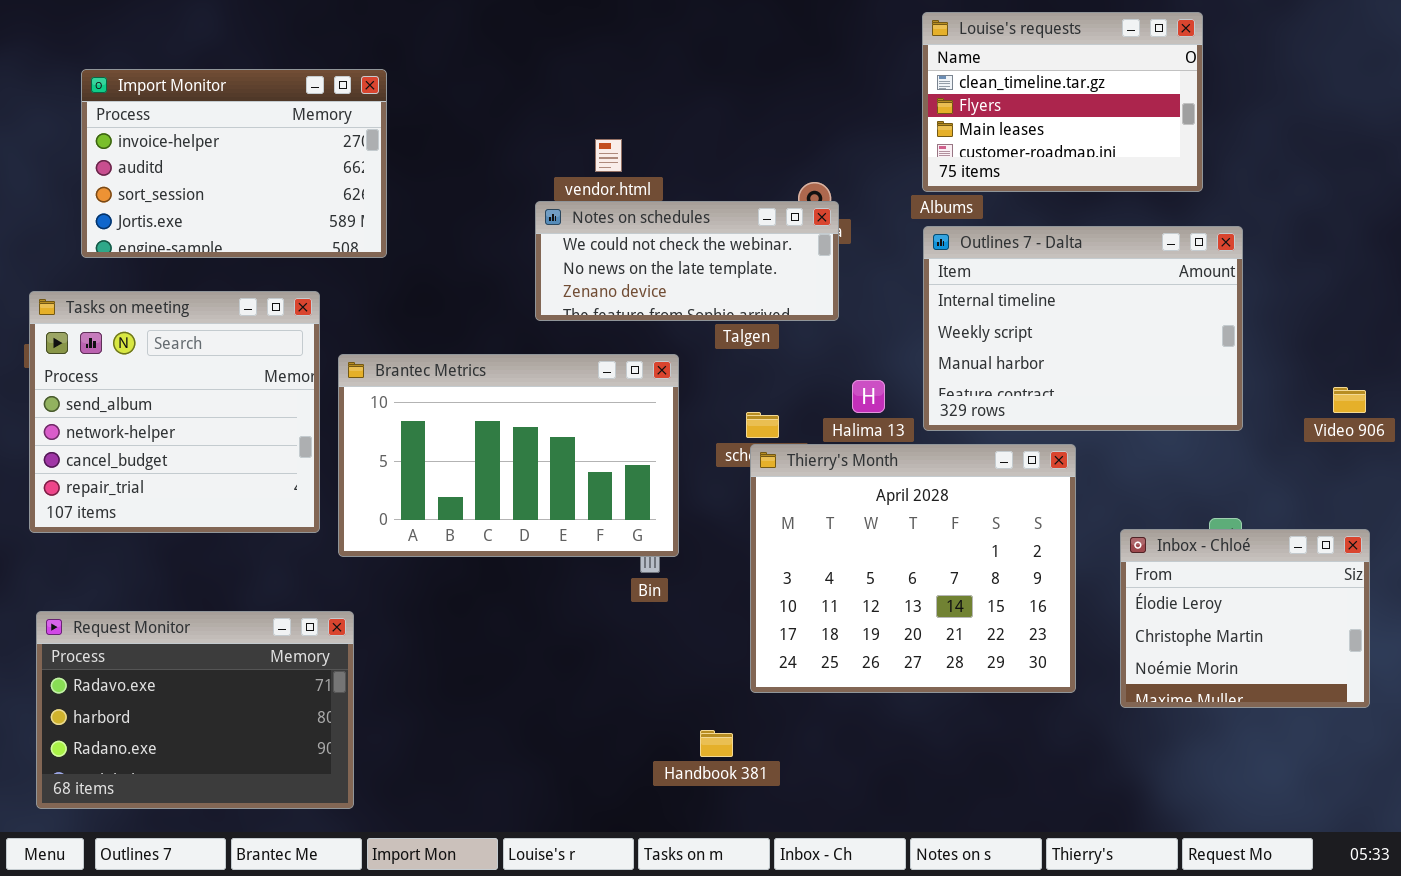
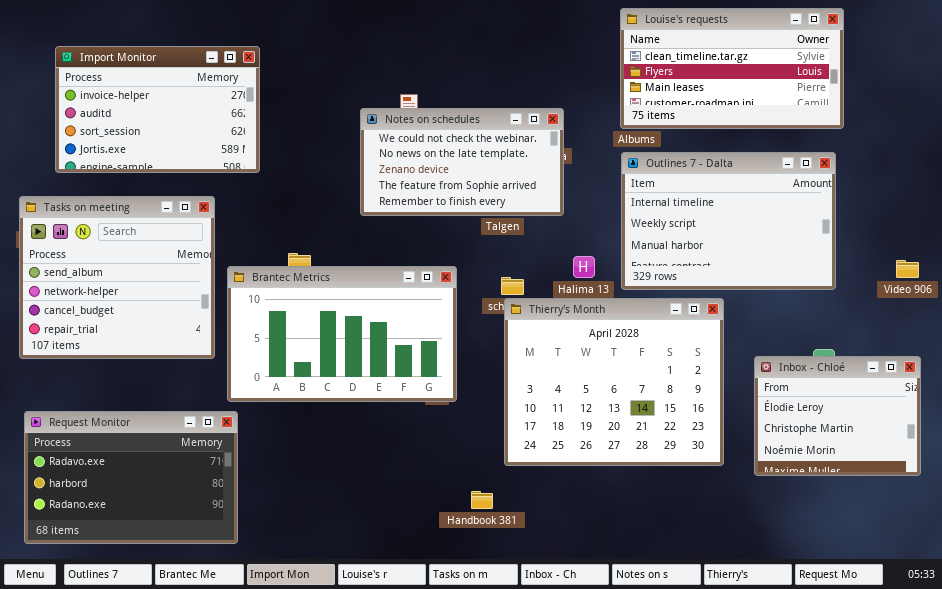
Louise's requests: [922,12,1203,192] -> [620,8,844,129], resized
Notes on schedules: [535,201,839,321] -> [360,108,564,216], resized
Brantec Metrics: [338,354,679,557] -> [227,266,457,402], moved

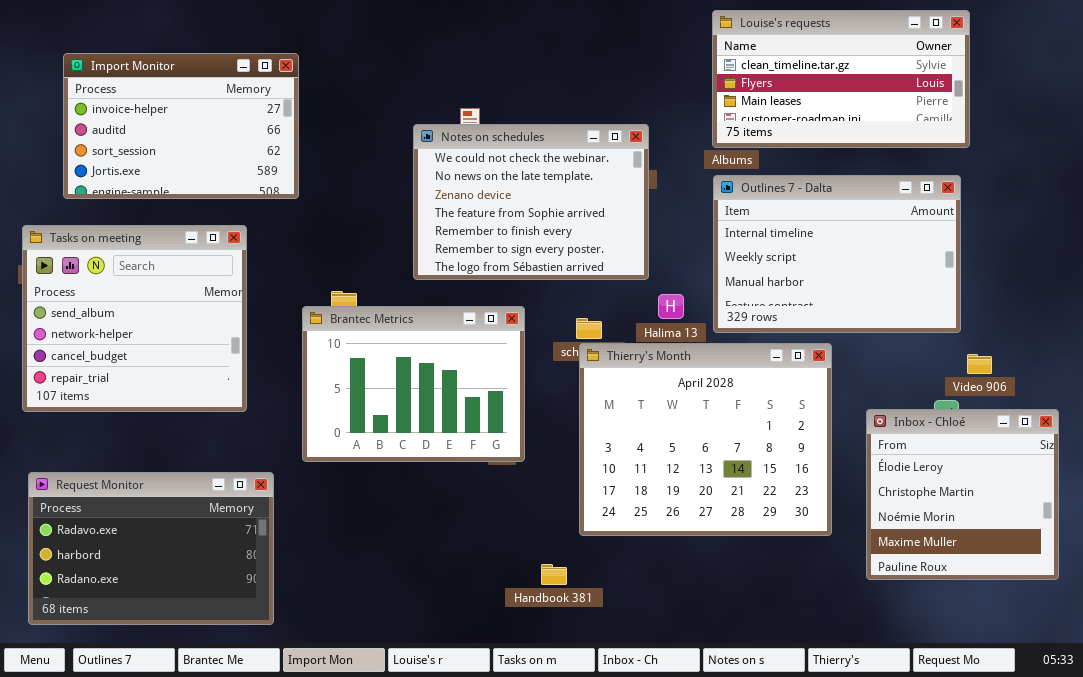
Notes on schedules: [360,108,564,216] -> [413,124,649,280], resized
Video 906: [896,260,919,278] -> [967,354,992,374], moved
Brantec Metrics: [227,266,457,402] -> [302,306,525,462], resized
Inbox - Chloé: [754,356,921,476] -> [866,409,1059,580], resized

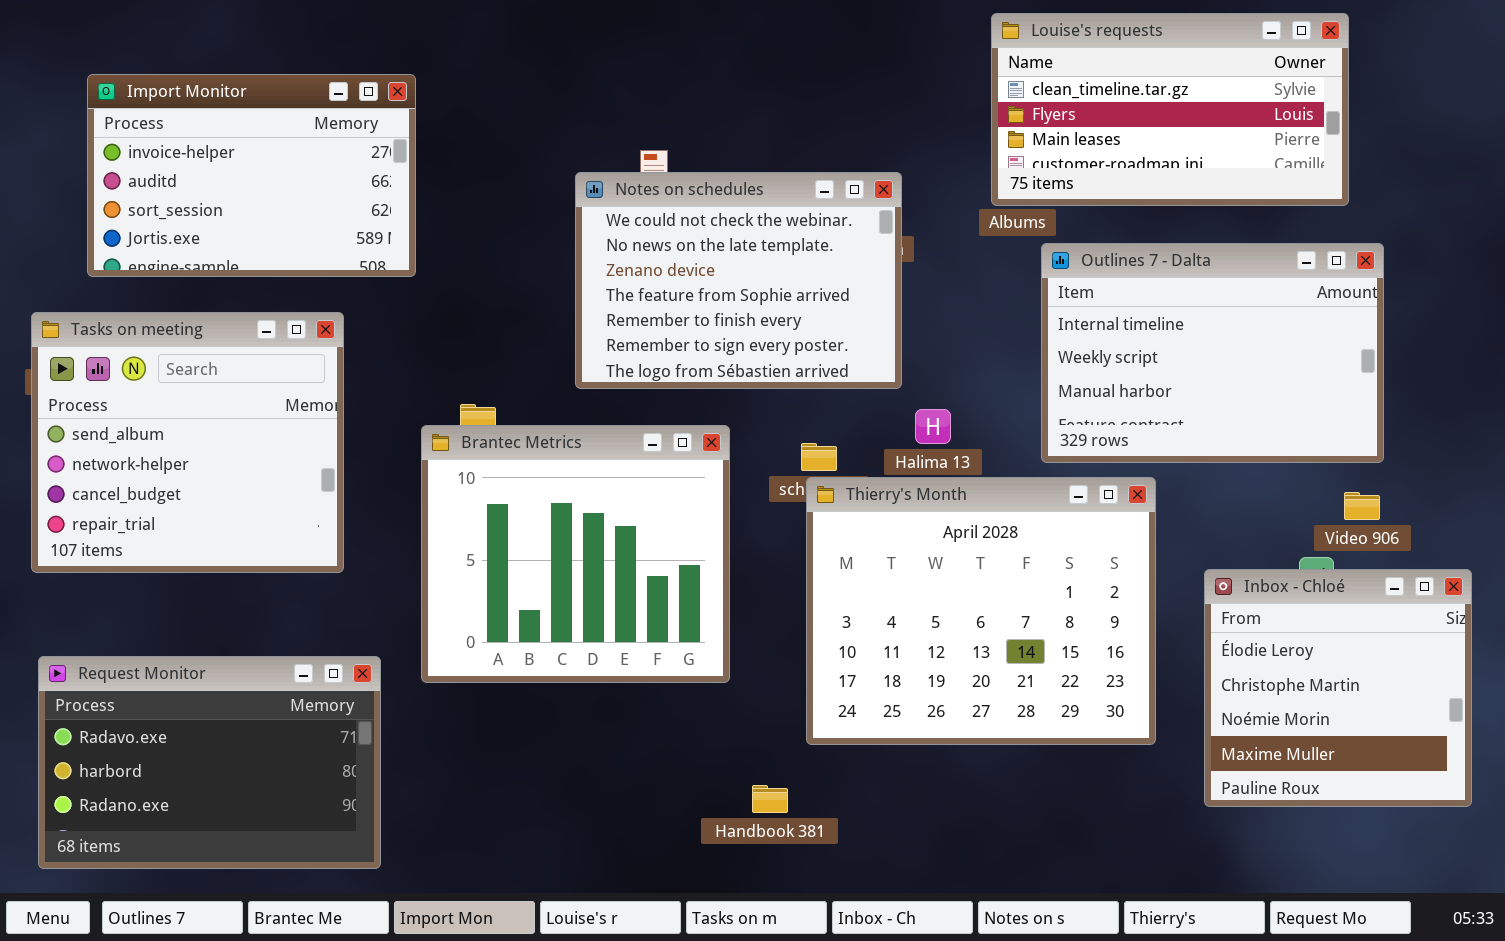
Outlines 7 - Dalta: [713,175,961,333] -> [1041,243,1384,463], moved
Brantec Metrics: [302,306,525,462] -> [421,425,730,683], resized

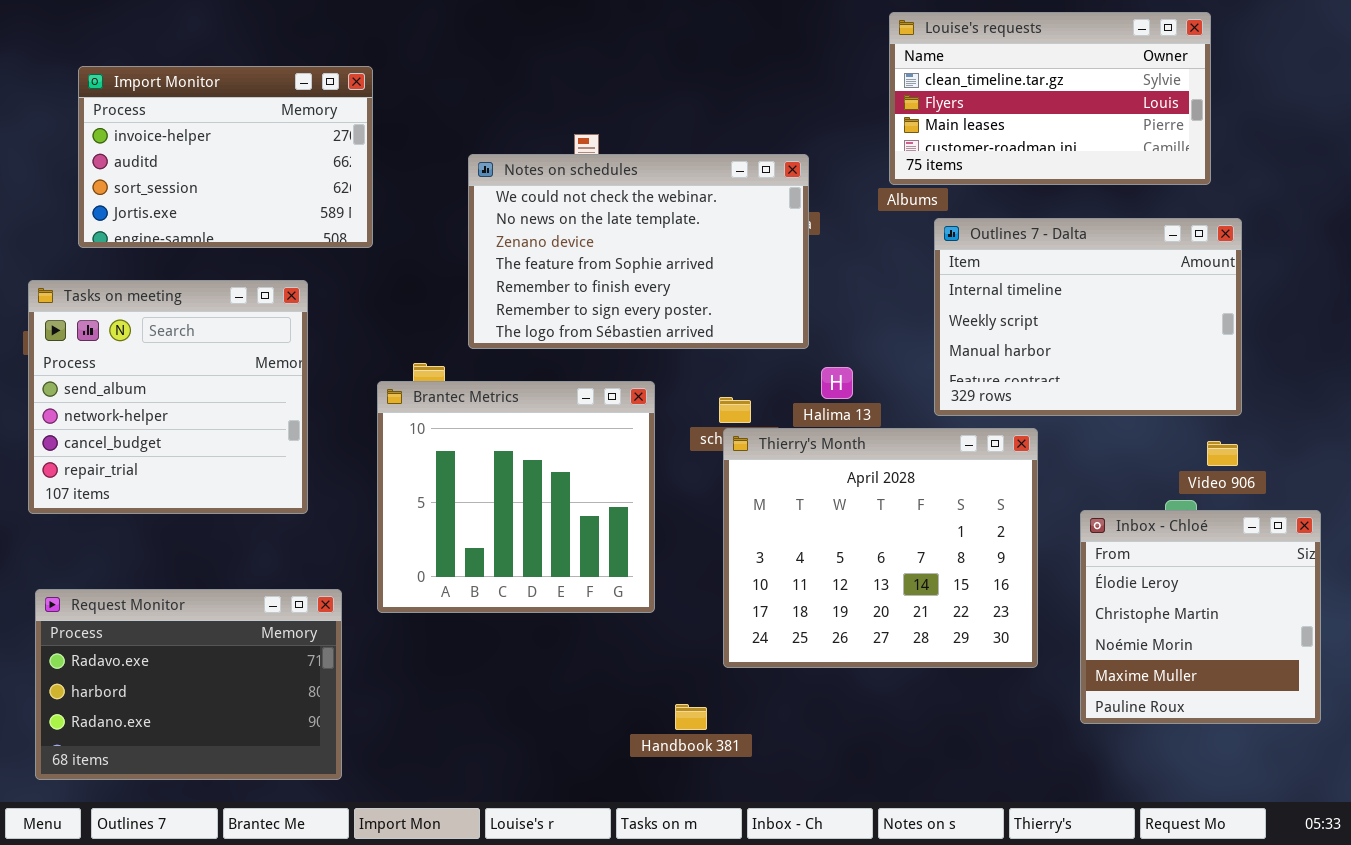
Notes on schedules: [575,172,902,389] -> [468,154,809,349], resized

